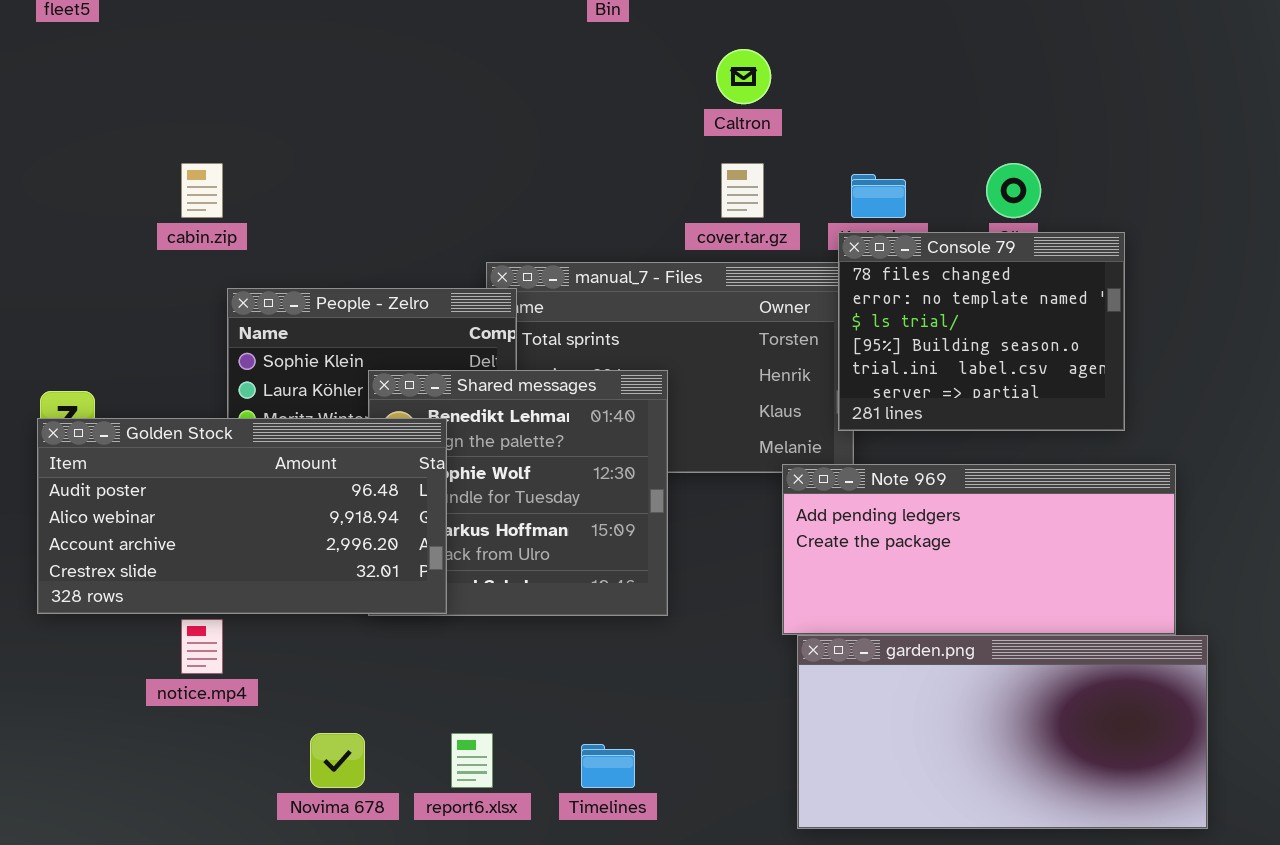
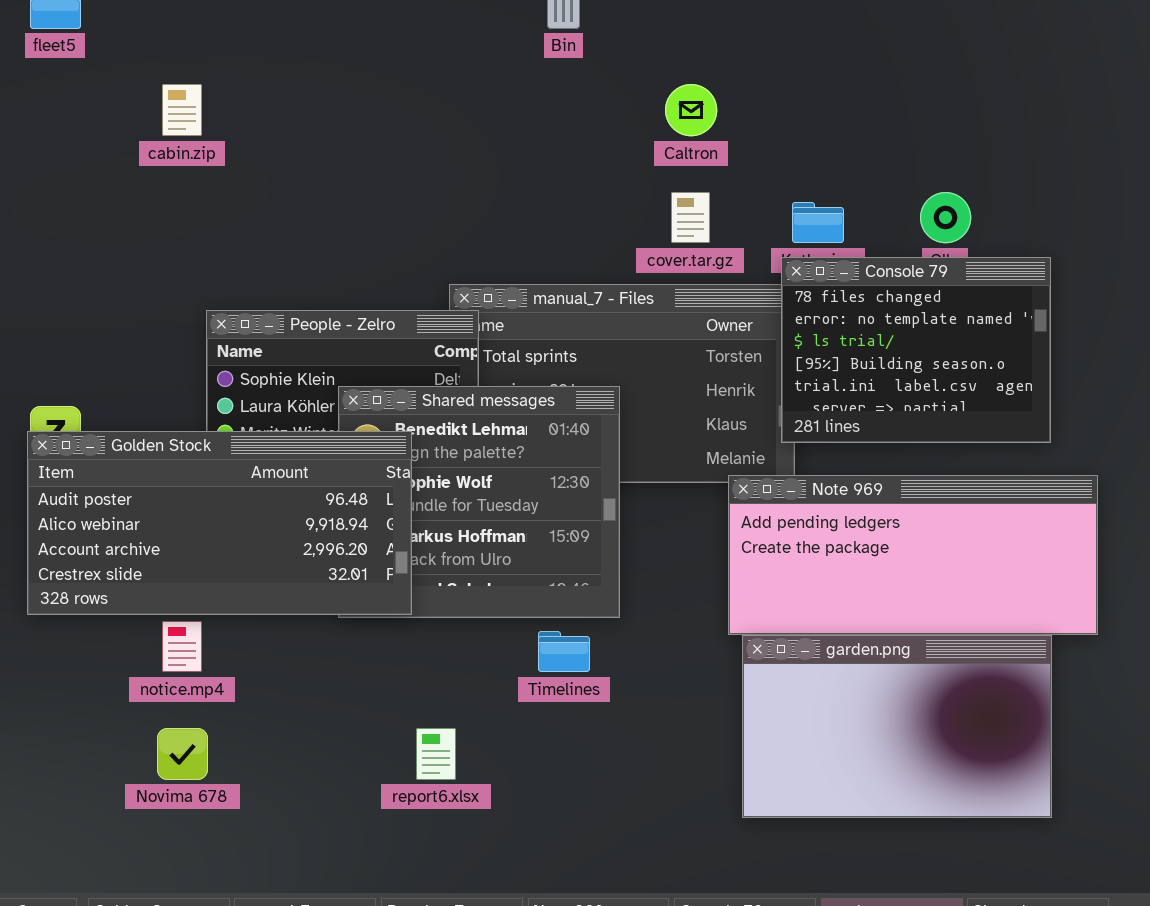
cabin.zip: [181,163,223,218] -> [162,84,202,136], moved
garden.png: [797,635,1208,829] -> [742,635,1052,818], resized
Novima 678: [310,733,365,788] -> [157,728,208,780], moved
Timelines: [581,744,635,788] -> [538,631,590,672], moved

